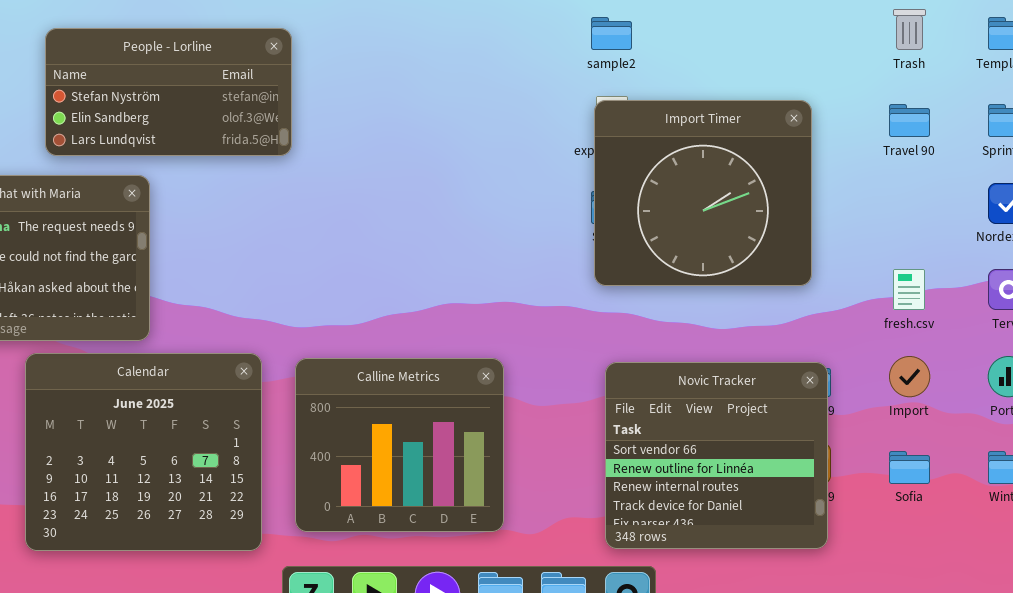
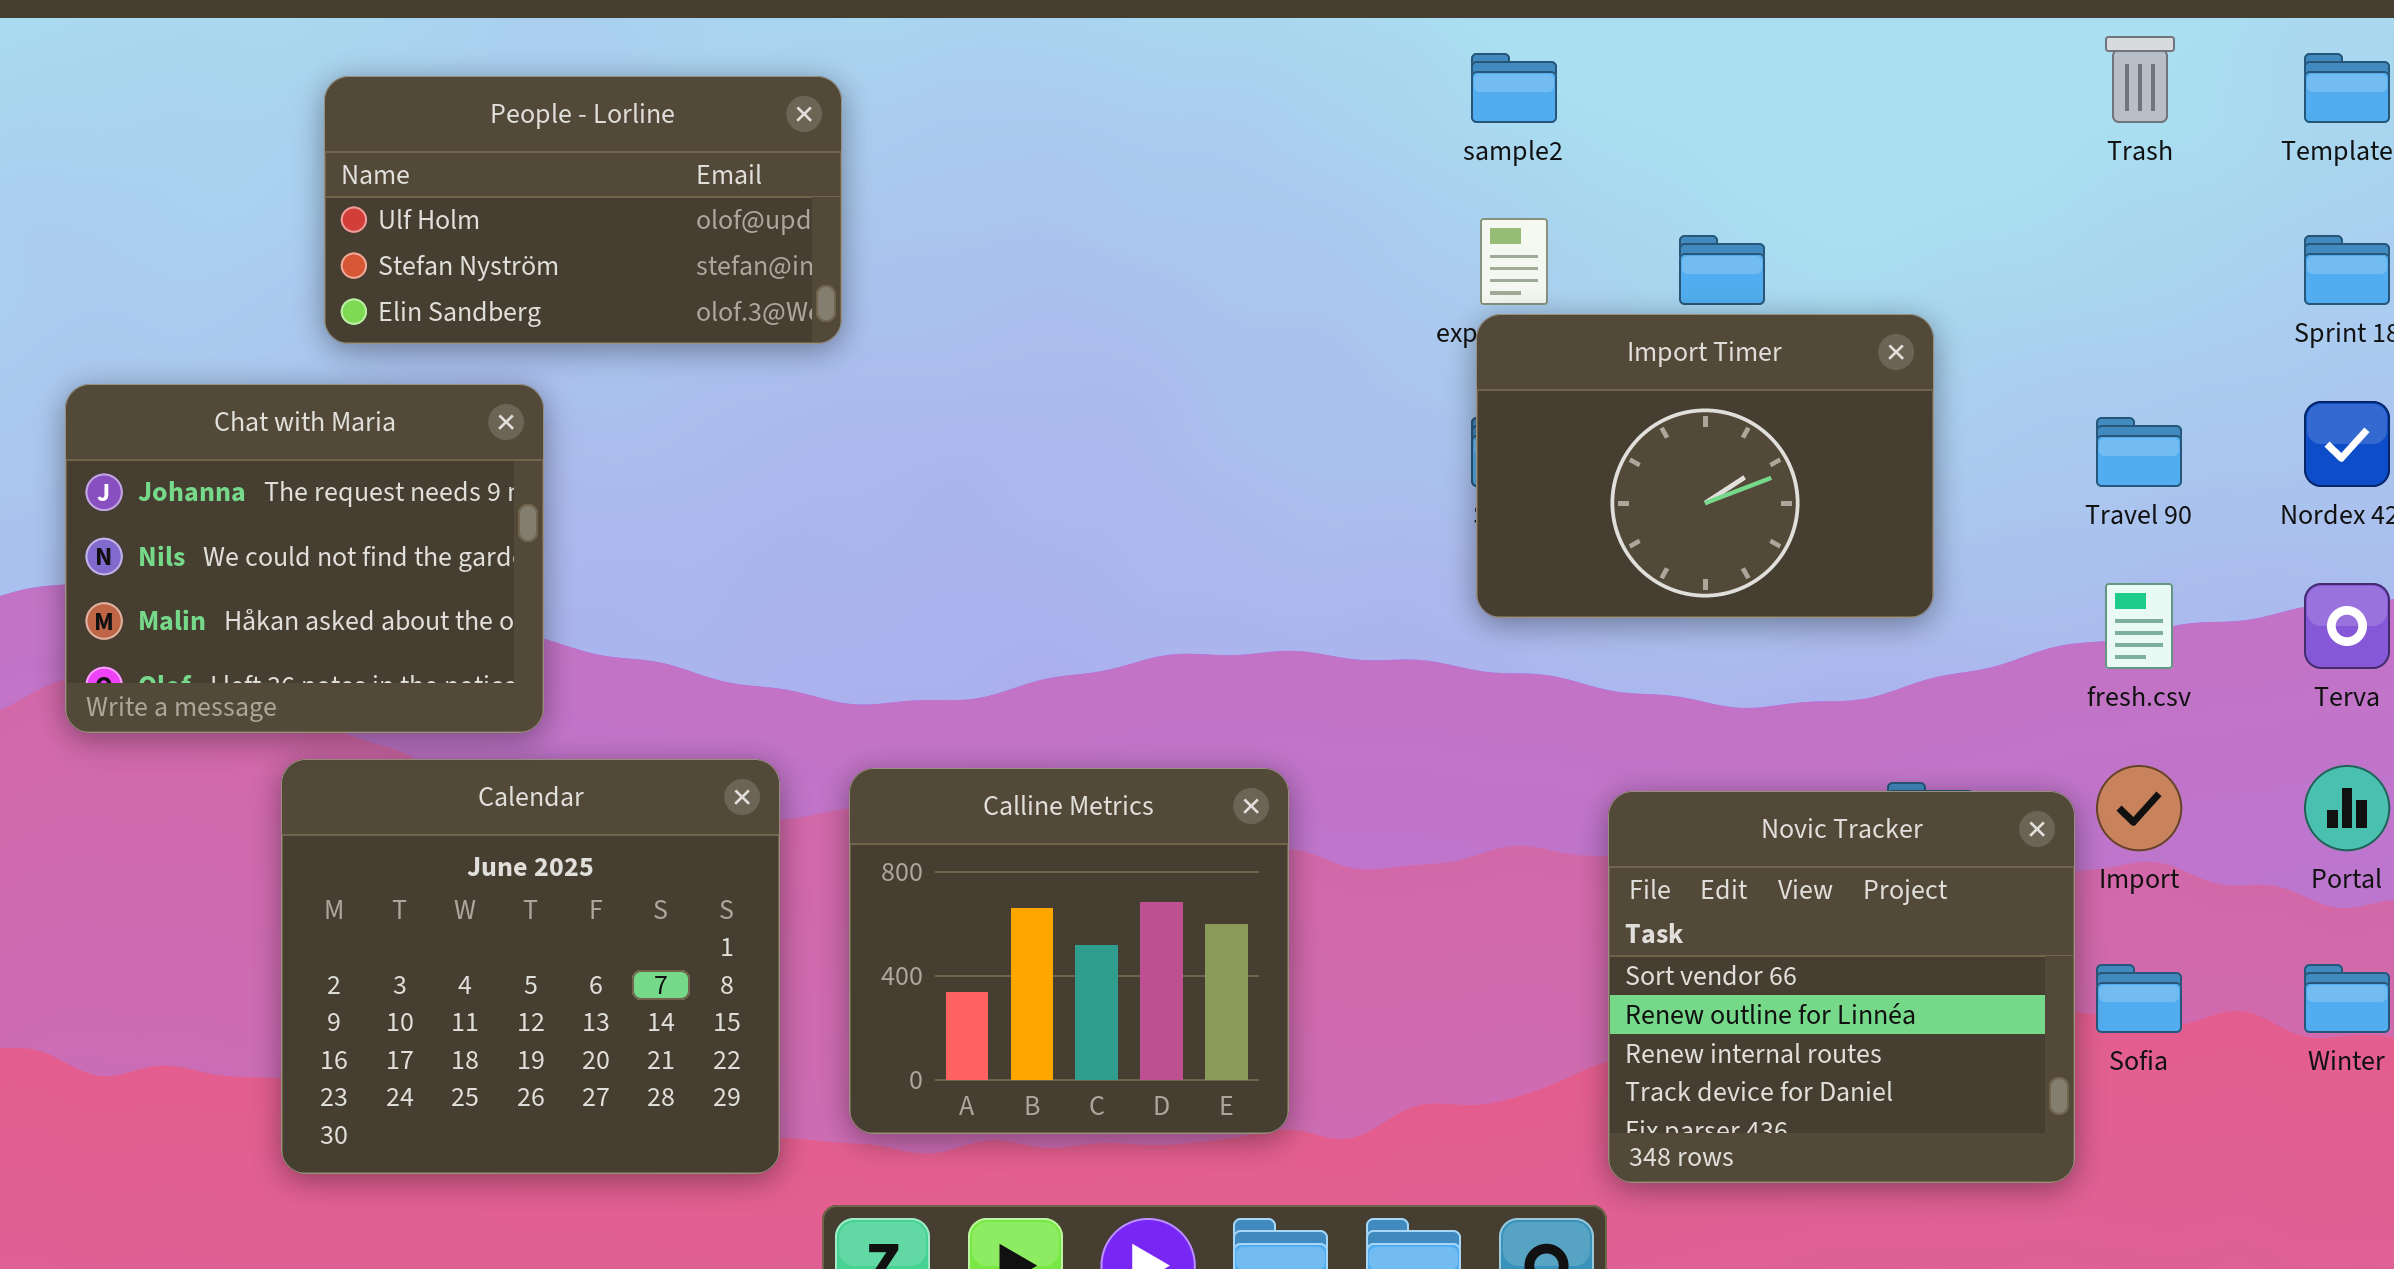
People - Lorline: [45,28,292,156] -> [324,76,842,344], scrolled up 1 row
Import Timer: [594,100,812,286] -> [1476,314,1934,618], resized
Travel 90: [889,104,930,137] -> [2096,417,2182,487], moved
Novic Tracker: [605,362,828,549] -> [1608,791,2075,1183], moved

